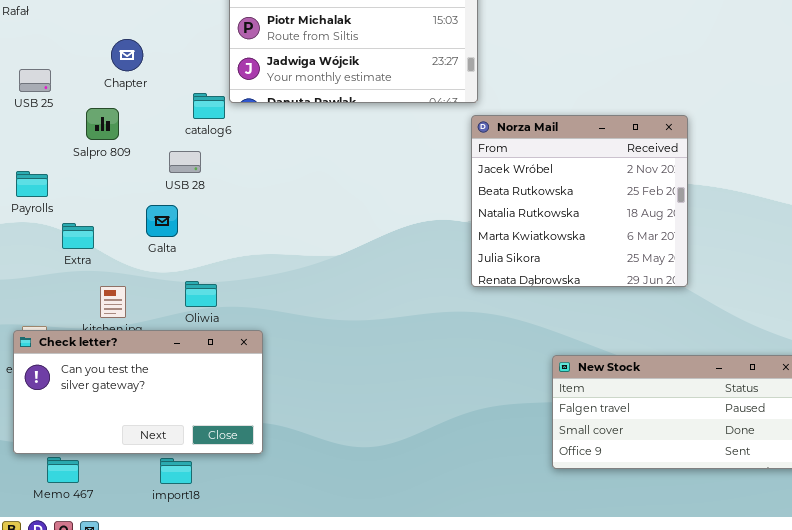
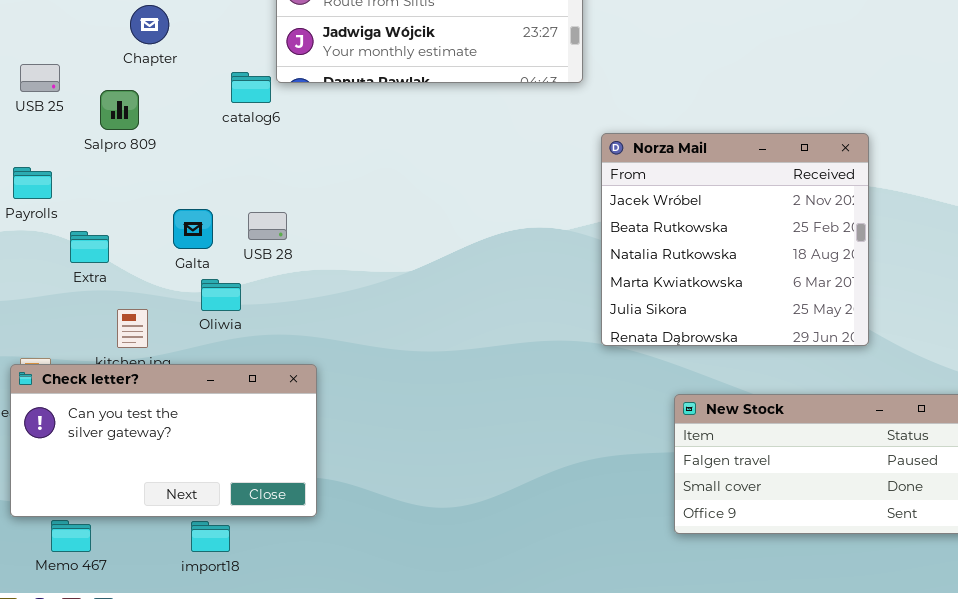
USB 25: [19,69,51,92] -> [20,64,60,92], moved
Norza Mail: [471,115,688,287] -> [601,133,869,346], moved
USB 28: [169,151,201,173] -> [248,212,287,240], moved
Oliwia: [185,281,217,307] -> [201,279,241,311], moved

